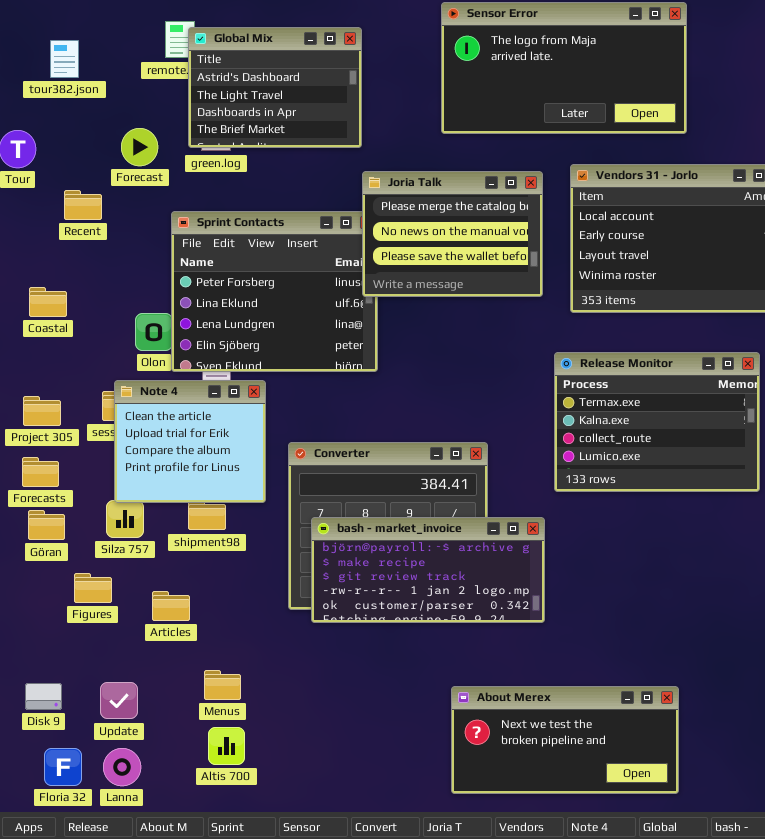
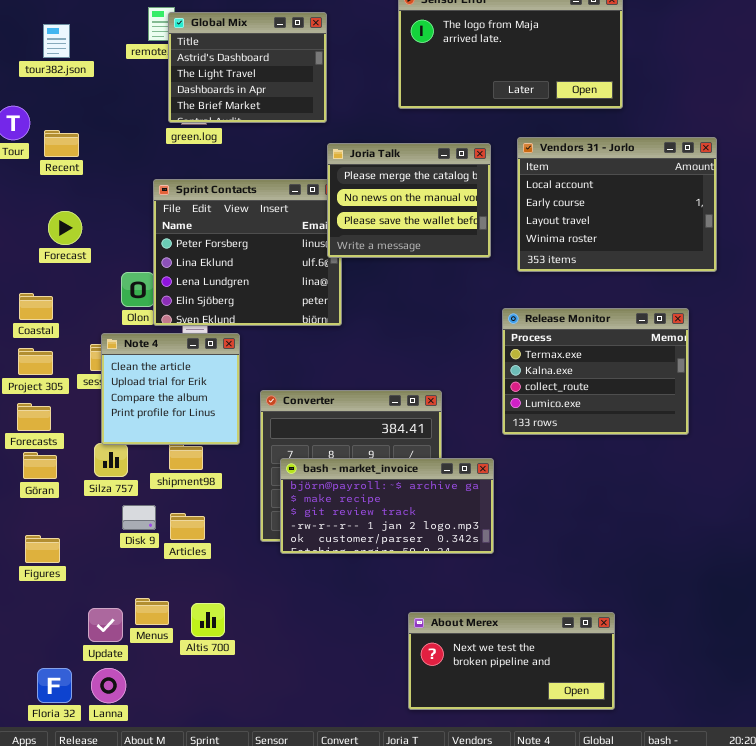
Forecast: [121,128,158,166] -> [48,211,82,245], moved
Recent: [64,190,102,220] -> [44,130,79,157], moved
Coastal: [29,287,67,317] -> [19,293,53,320], moved
Figures: [74,573,112,603] -> [25,535,60,563], moved
Articles: [152,591,190,621] -> [170,513,205,540], moved
Menus: [204,670,241,700] -> [135,598,169,625], moved
Disk 9: [25,683,62,710] -> [122,505,156,530], moved
Altis 700: [208,727,245,765] -> [191,603,225,637], moved

